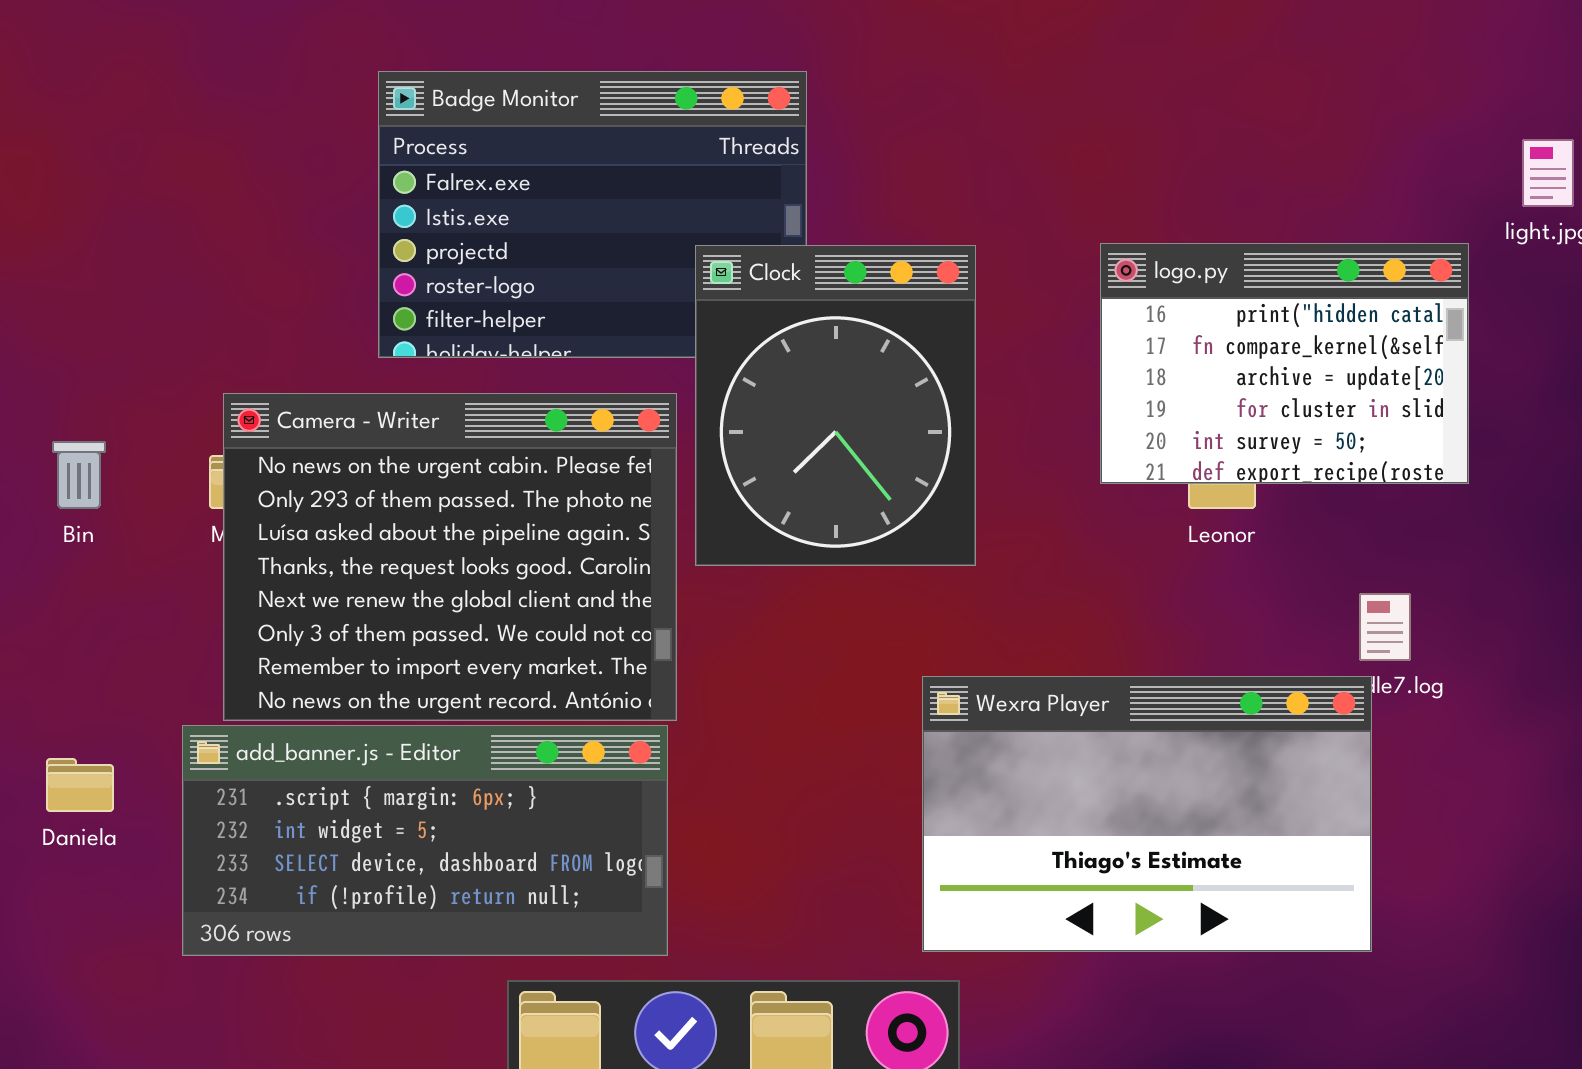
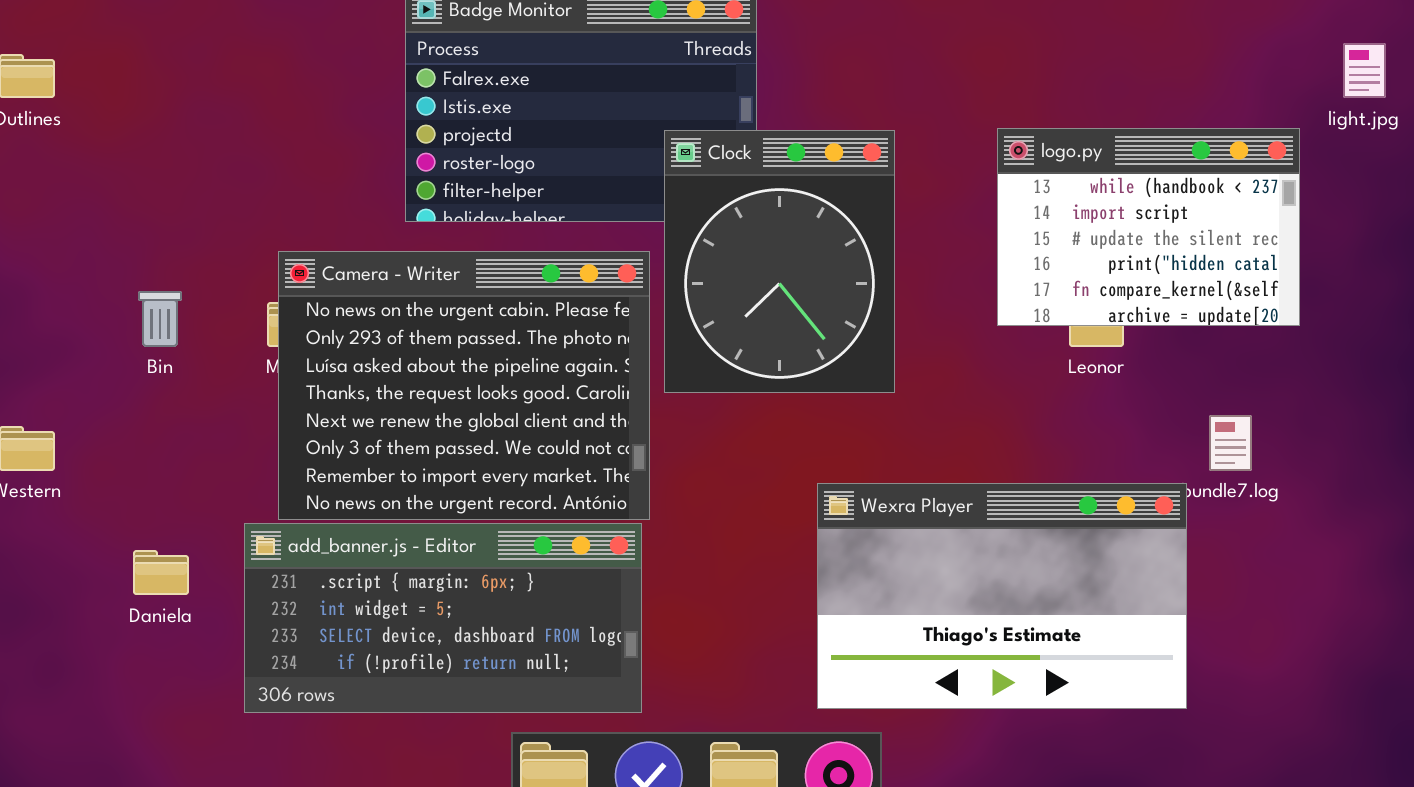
logo.py: [1100,243,1469,484] -> [997,128,1300,326], scrolled up 3 rows
Wexra Player: [922,676,1372,952] -> [817,483,1187,709], moved

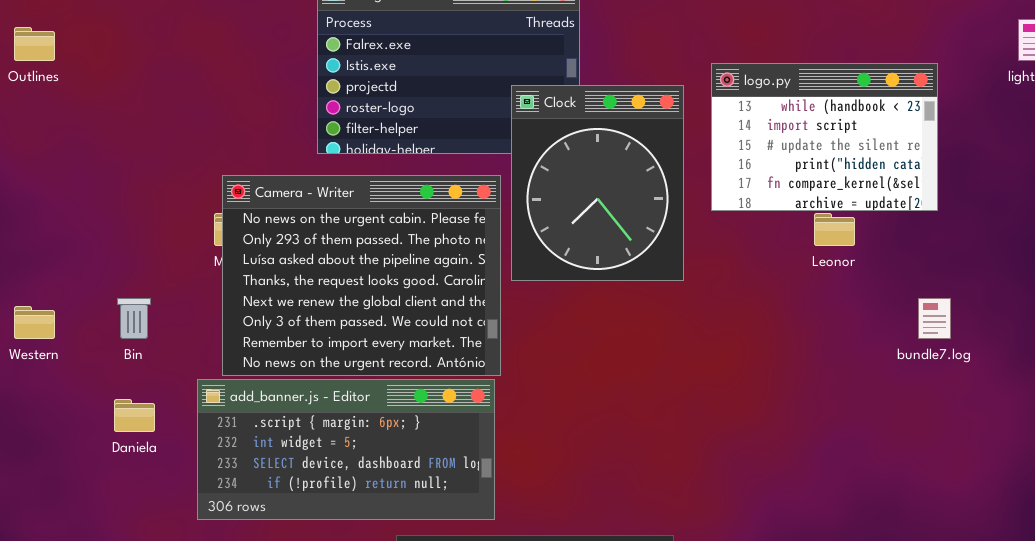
logo.py: [997,128,1300,326] -> [711,63,938,211], moved
Bin: [138,291,182,347] -> [117,298,151,339], moved
Wexra Player: [817,483,1187,709] -> none, closed

